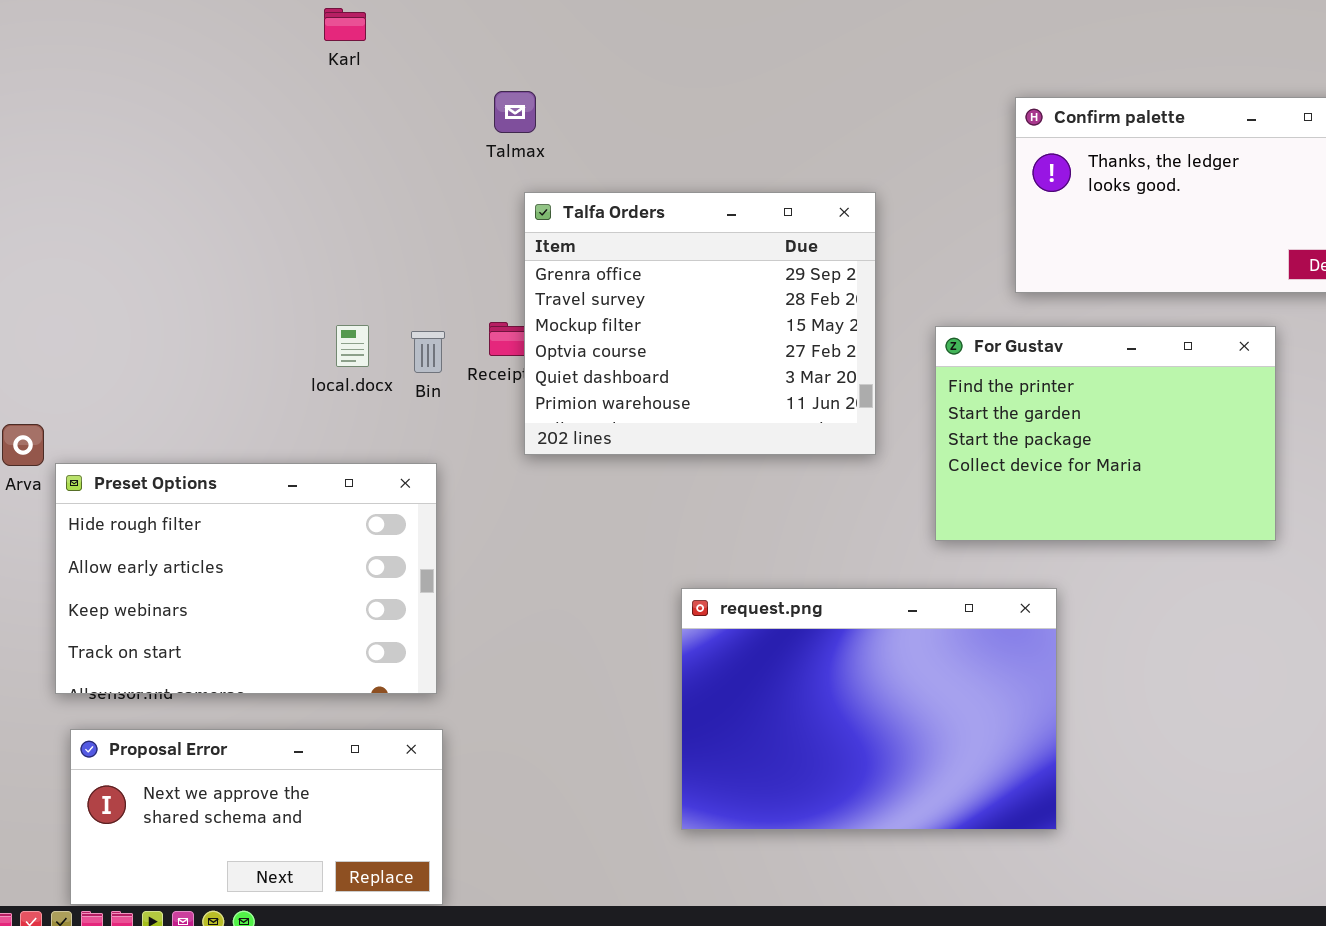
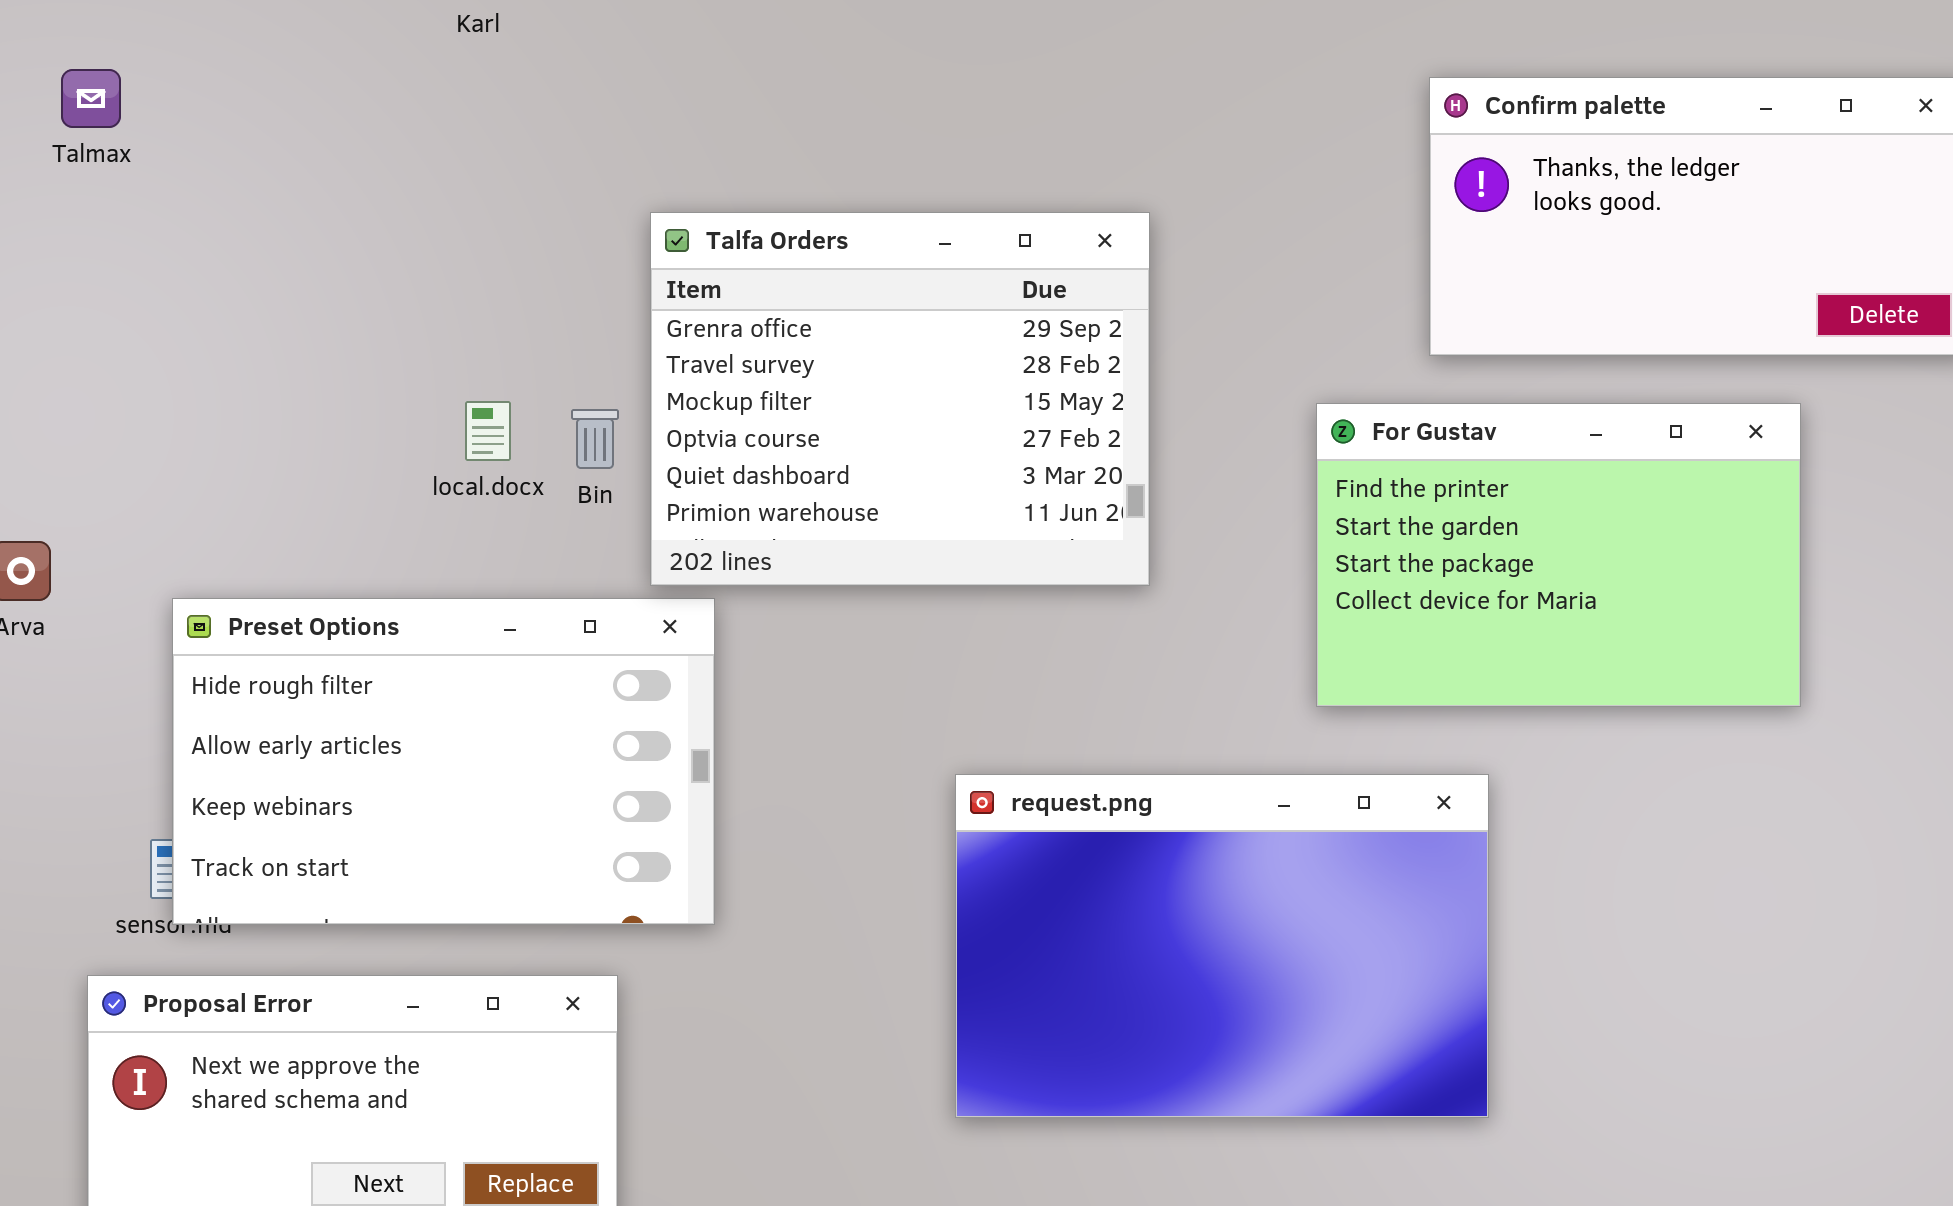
Talmax: [494,91,536,133] -> [61,69,121,128], moved
Talfa Orders: [524,192,876,455] -> [650,212,1150,586], moved
Preset Options: [55,463,437,694] -> [172,598,715,925], moved

